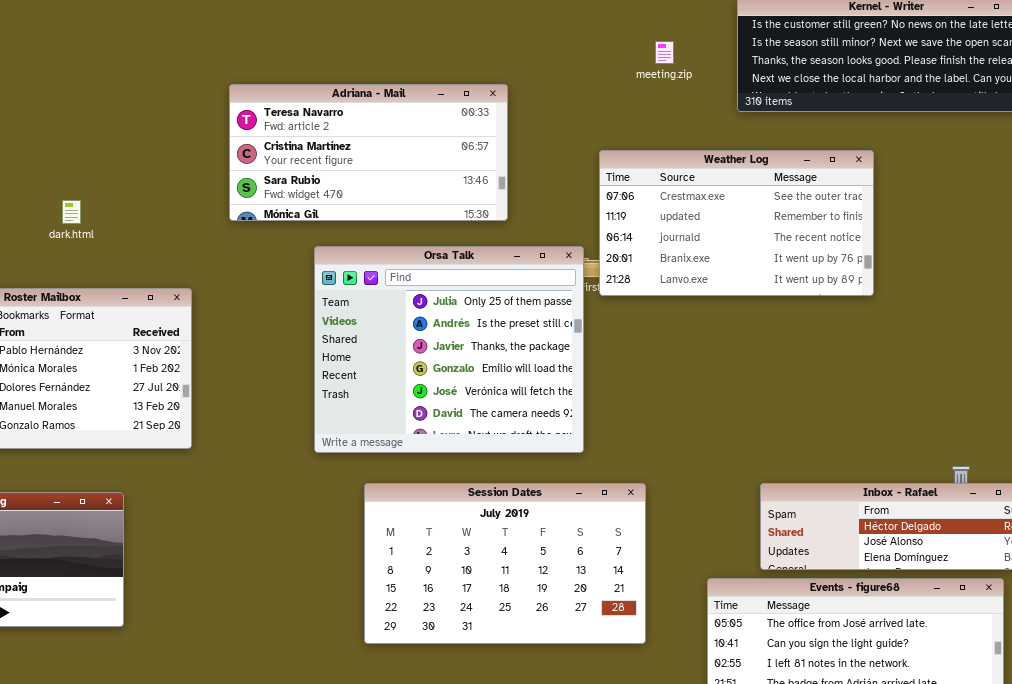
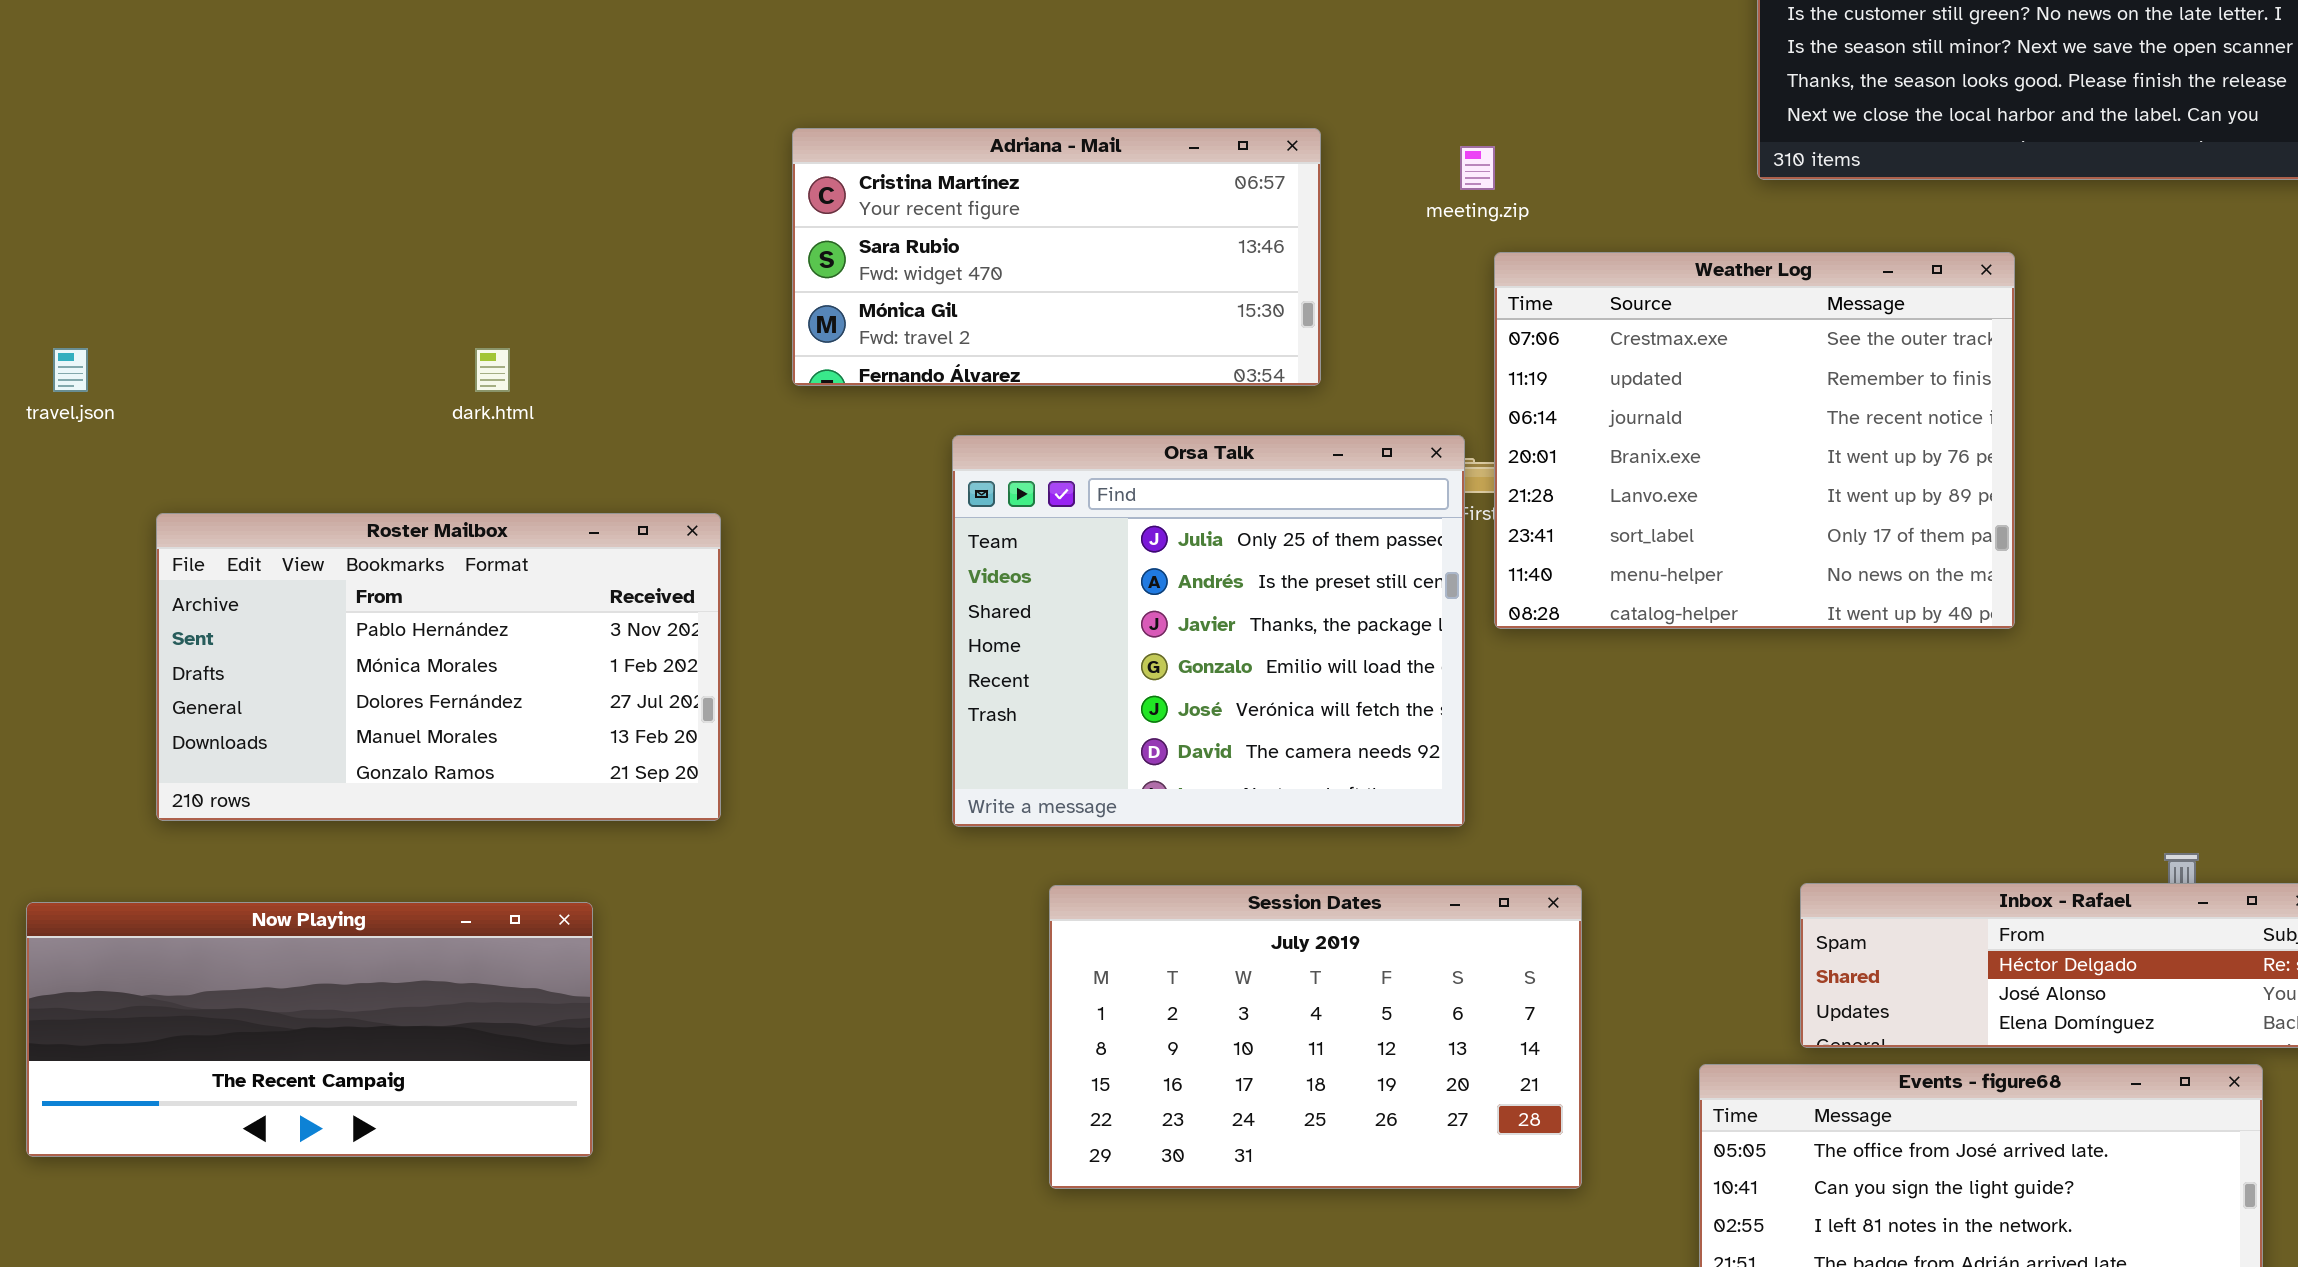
meeting.zip: [655,41,674,64] -> [1460,146,1495,190], moved
Adriana - Mail: [229,84,508,221] -> [792,128,1321,386], scrolled down 1 row
Weather Log: [599,150,874,296] -> [1494,252,2015,629], resized

